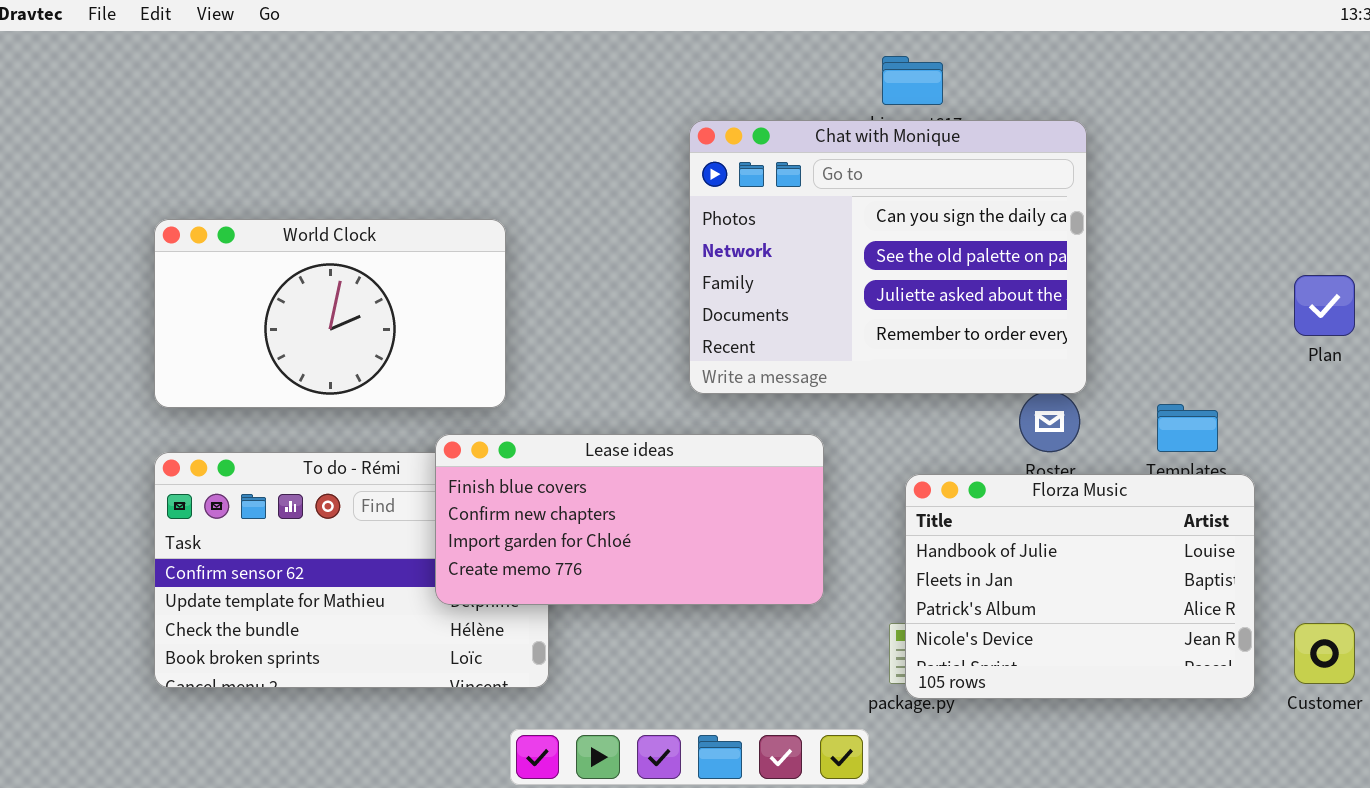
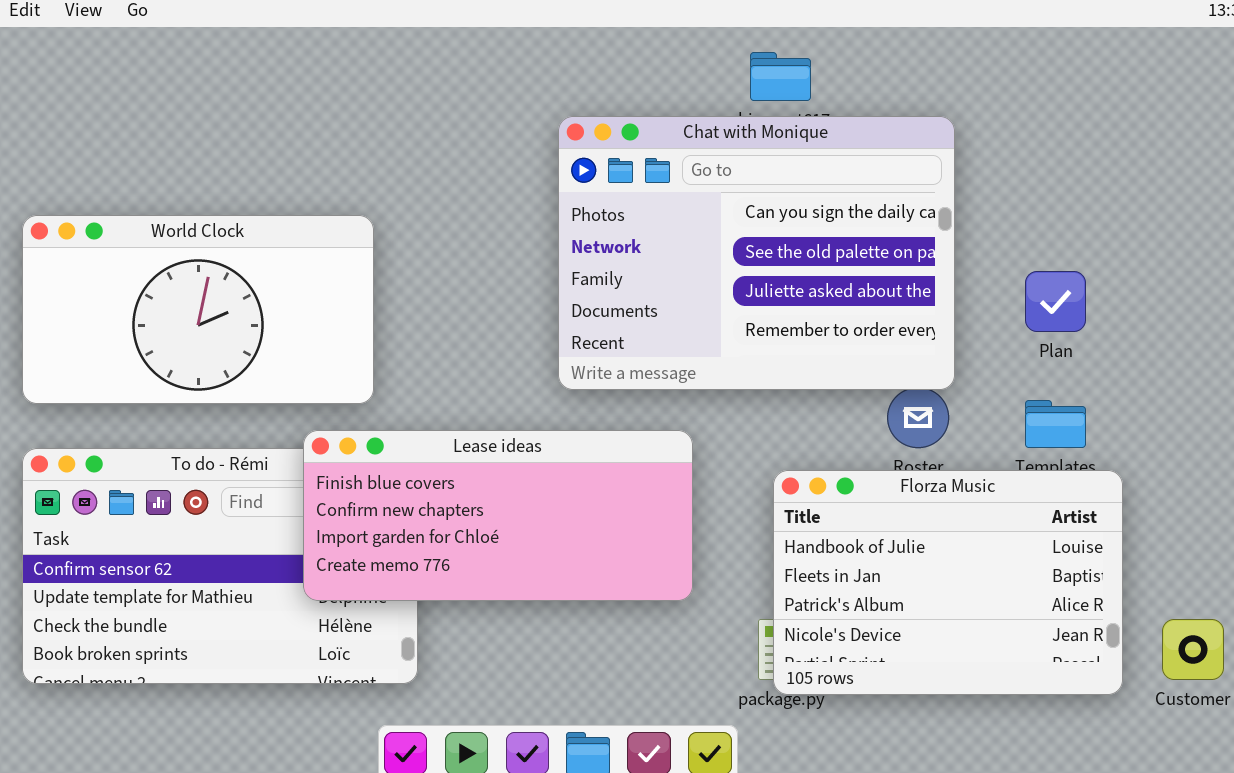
Plan: [1294,275,1355,336] -> [1025,271,1086,332], moved

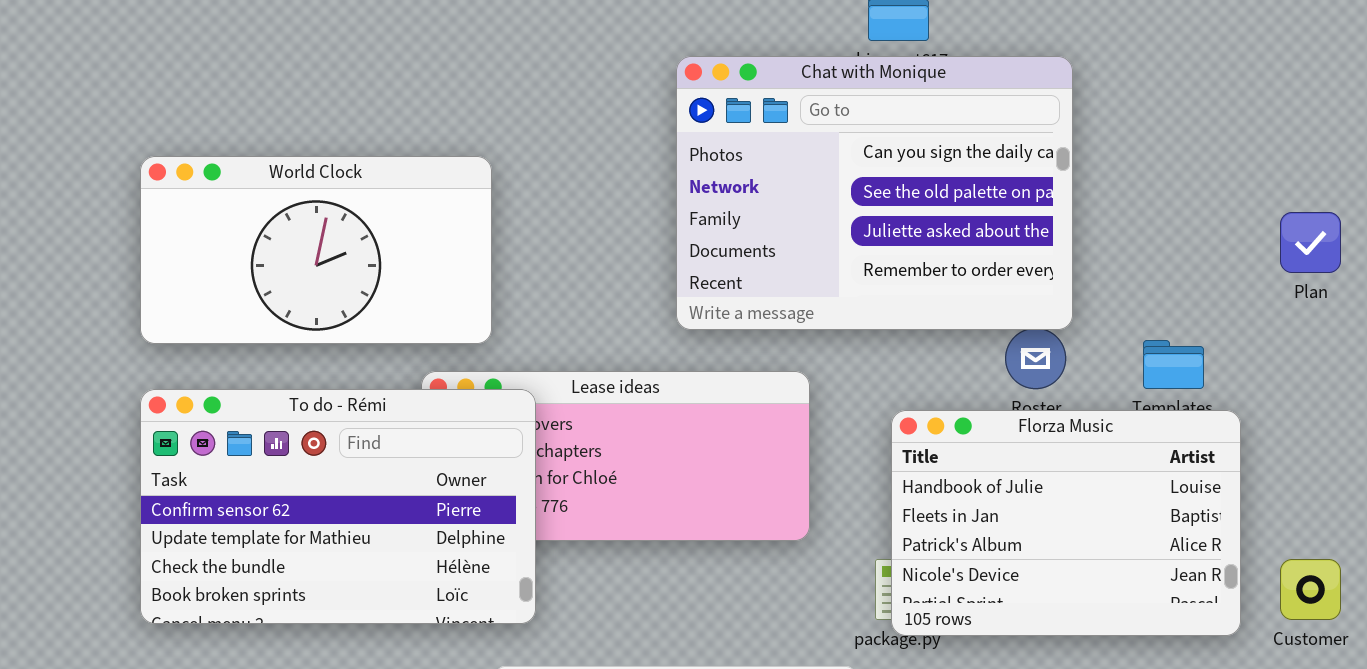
Plan: [1025,271,1086,332] -> [1280,212,1341,273], moved
To do - Rémi: [22,448,418,684] -> [140,389,536,624], raised

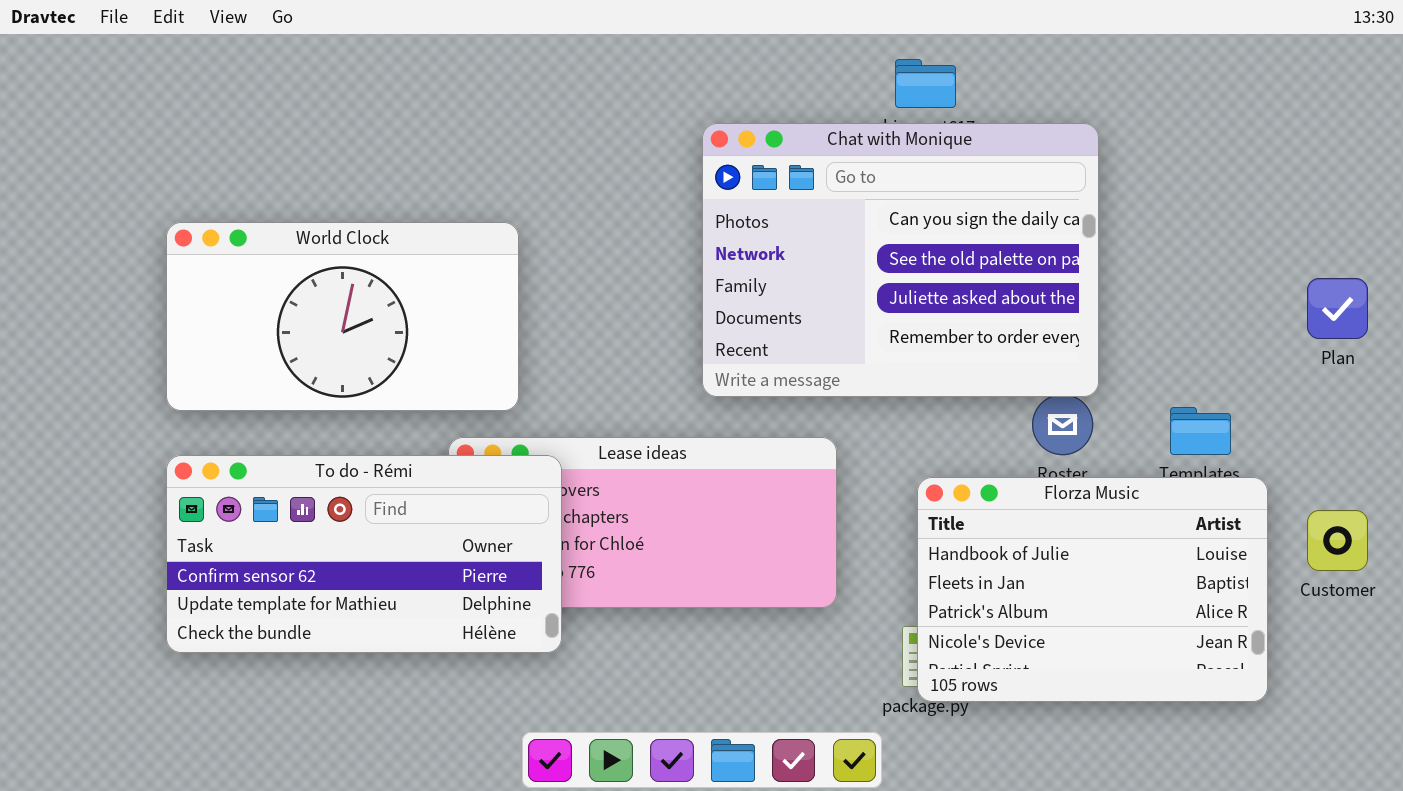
To do - Rémi: [140,389,536,624] -> [166,455,562,653], resized
Customer: [1280,559,1341,620] -> [1307,510,1368,571], moved

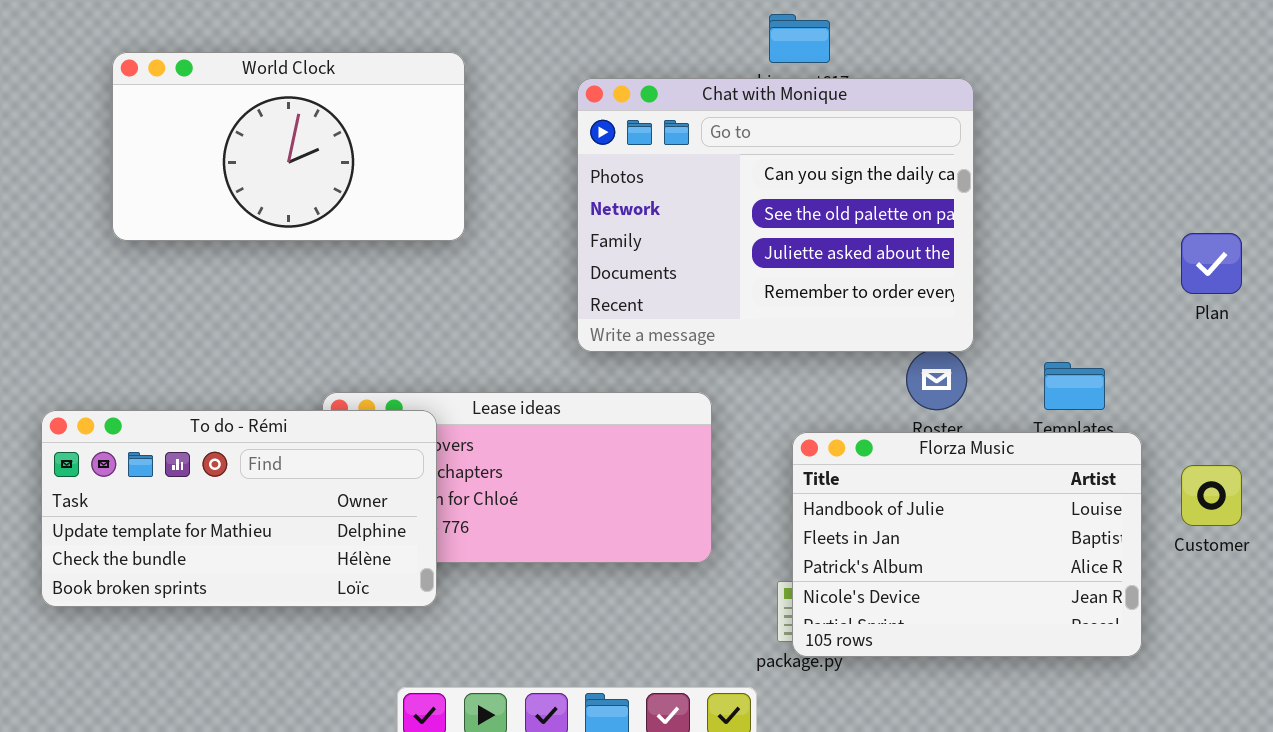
World Clock: [166,222,519,411] -> [112,52,465,241], moved
To do - Rémi: [166,455,562,653] -> [41,410,437,607], scrolled down 1 row

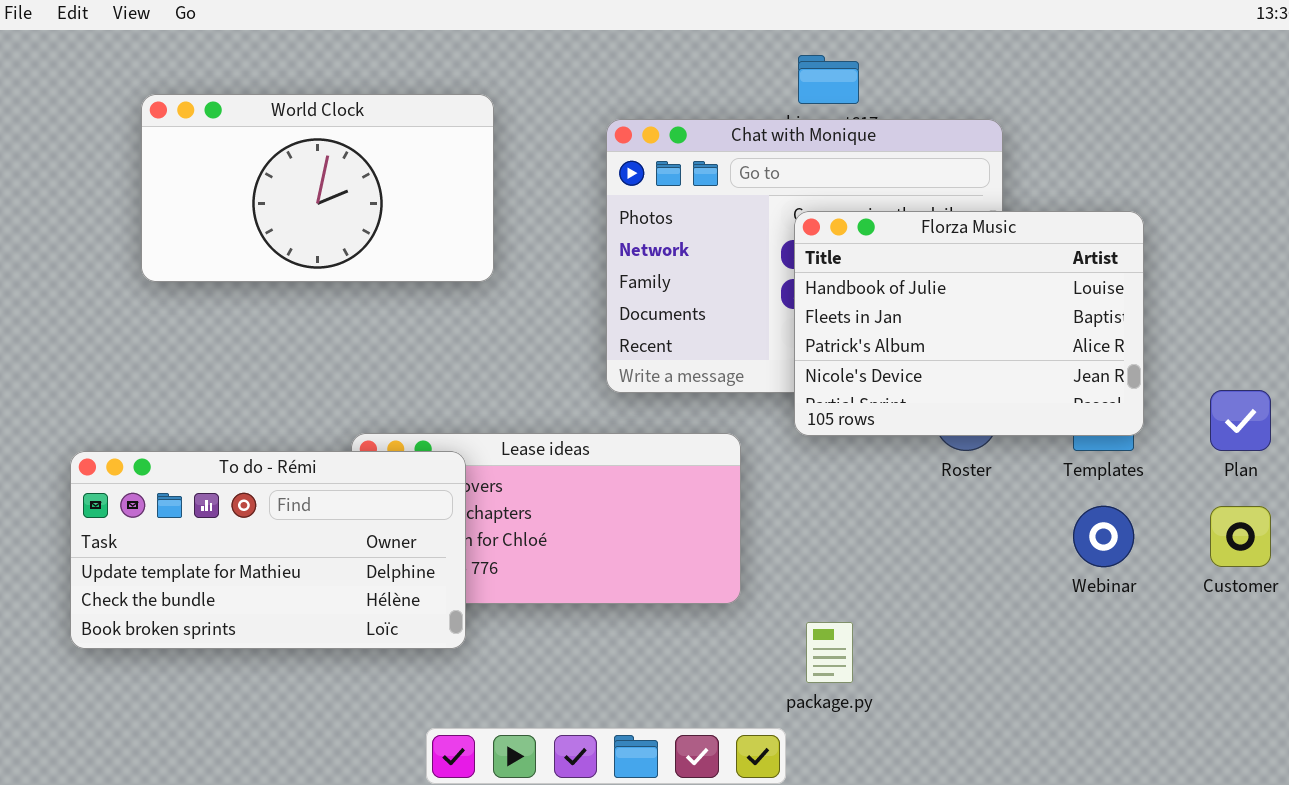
Plan: [1181,233,1242,294] -> [1210,390,1271,451], moved
Florza Music: [792,432,1142,657] -> [794,211,1144,436], moved

